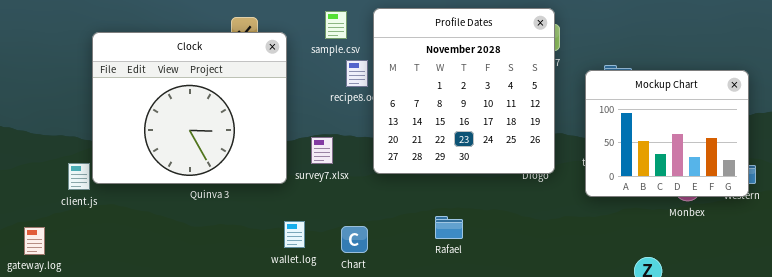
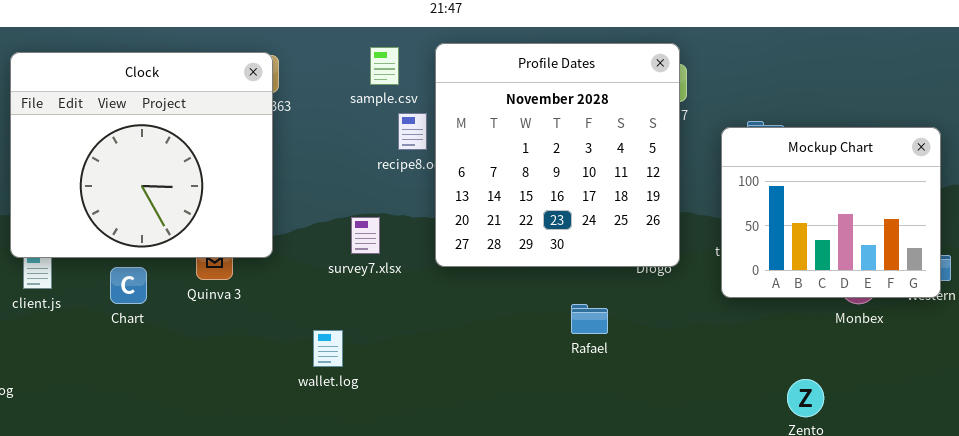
Clock: [92,32,287,184] -> [10,52,273,258], moved
Rafael: [435,216,463,239] -> [571,304,608,334], moved
Chart: [341,226,368,253] -> [110,267,147,304], moved

